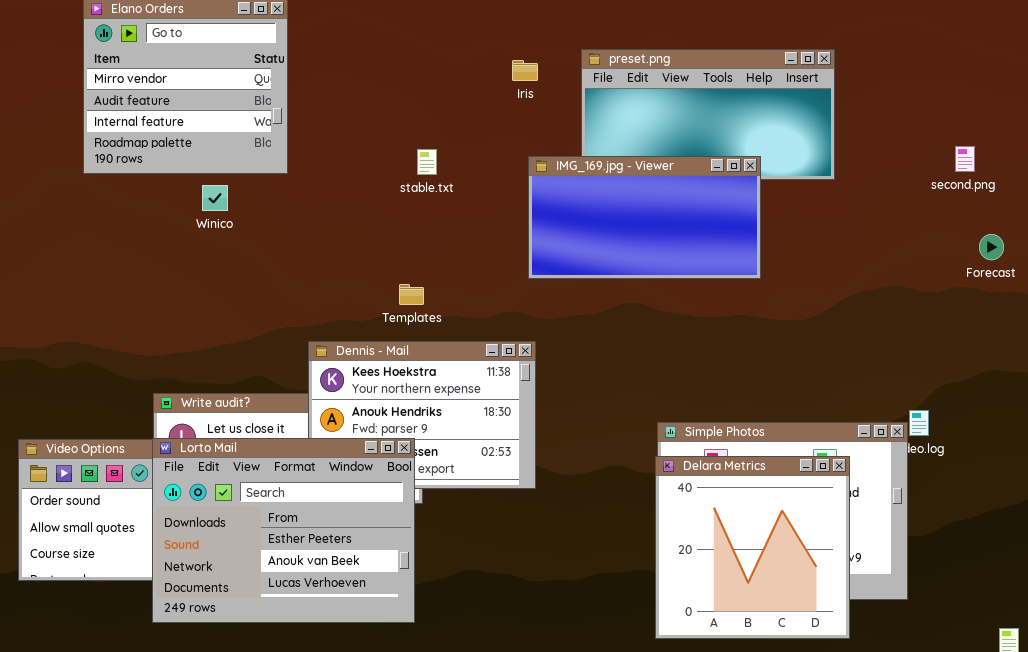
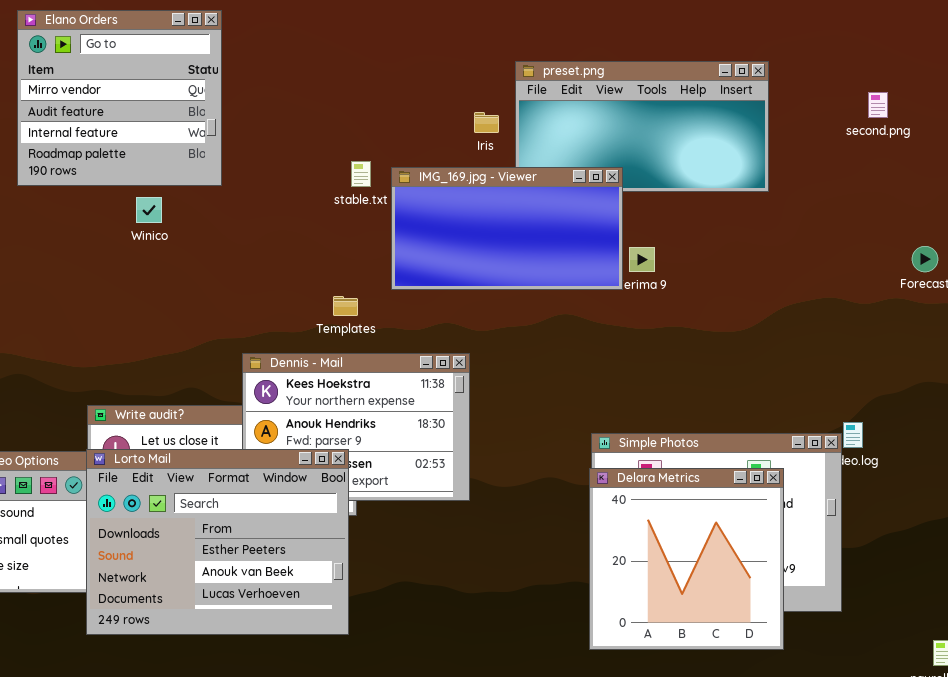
Iris: [512,60,538,81] -> [474,112,499,133], moved
second.png: [955,146,975,172] -> [868,92,888,118], moved
IMG_169.jpg - Viewer: [528,156,761,279] -> [391,167,623,290], moved

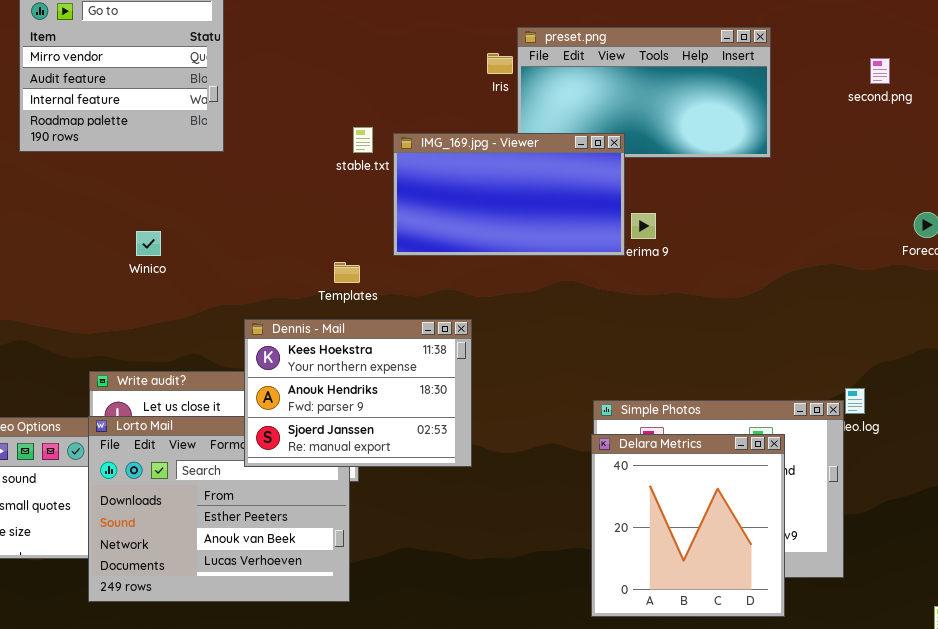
Iris: [474,112,499,133] -> [487,53,513,74], moved
Winico: [136,197,162,223] -> [136,231,161,256], moved
Dennis - Mail: [242,353,470,501] -> [244,319,472,467], raised

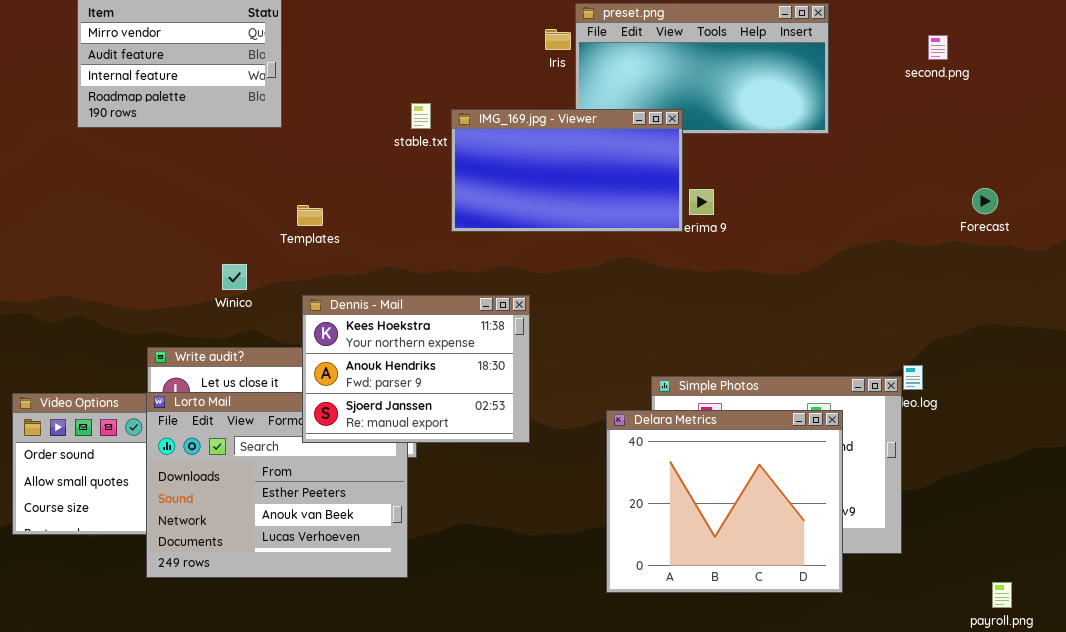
Winico: [136,231,161,256] -> [222,264,247,290], moved
Templates: [334,262,360,283] -> [297,205,323,226], moved
Delara Metrics: [591,434,785,617] -> [606,410,843,593], resized

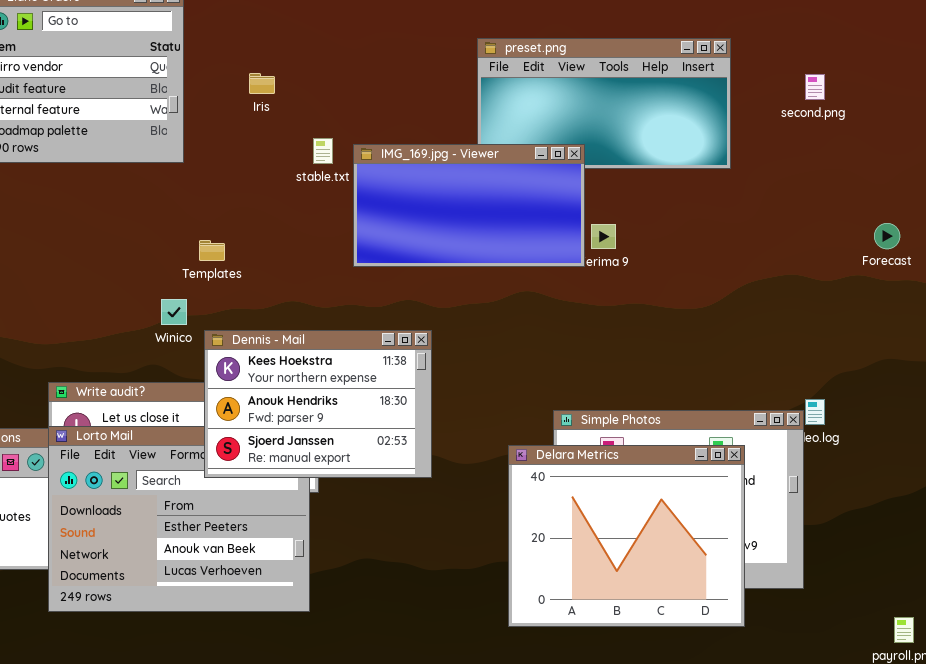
Iris: [545,29,571,50] -> [249,73,275,94], moved
second.png: [928,35,948,60] -> [805,74,825,100], moved
Winico: [222,264,247,290] -> [161,299,187,325], moved

